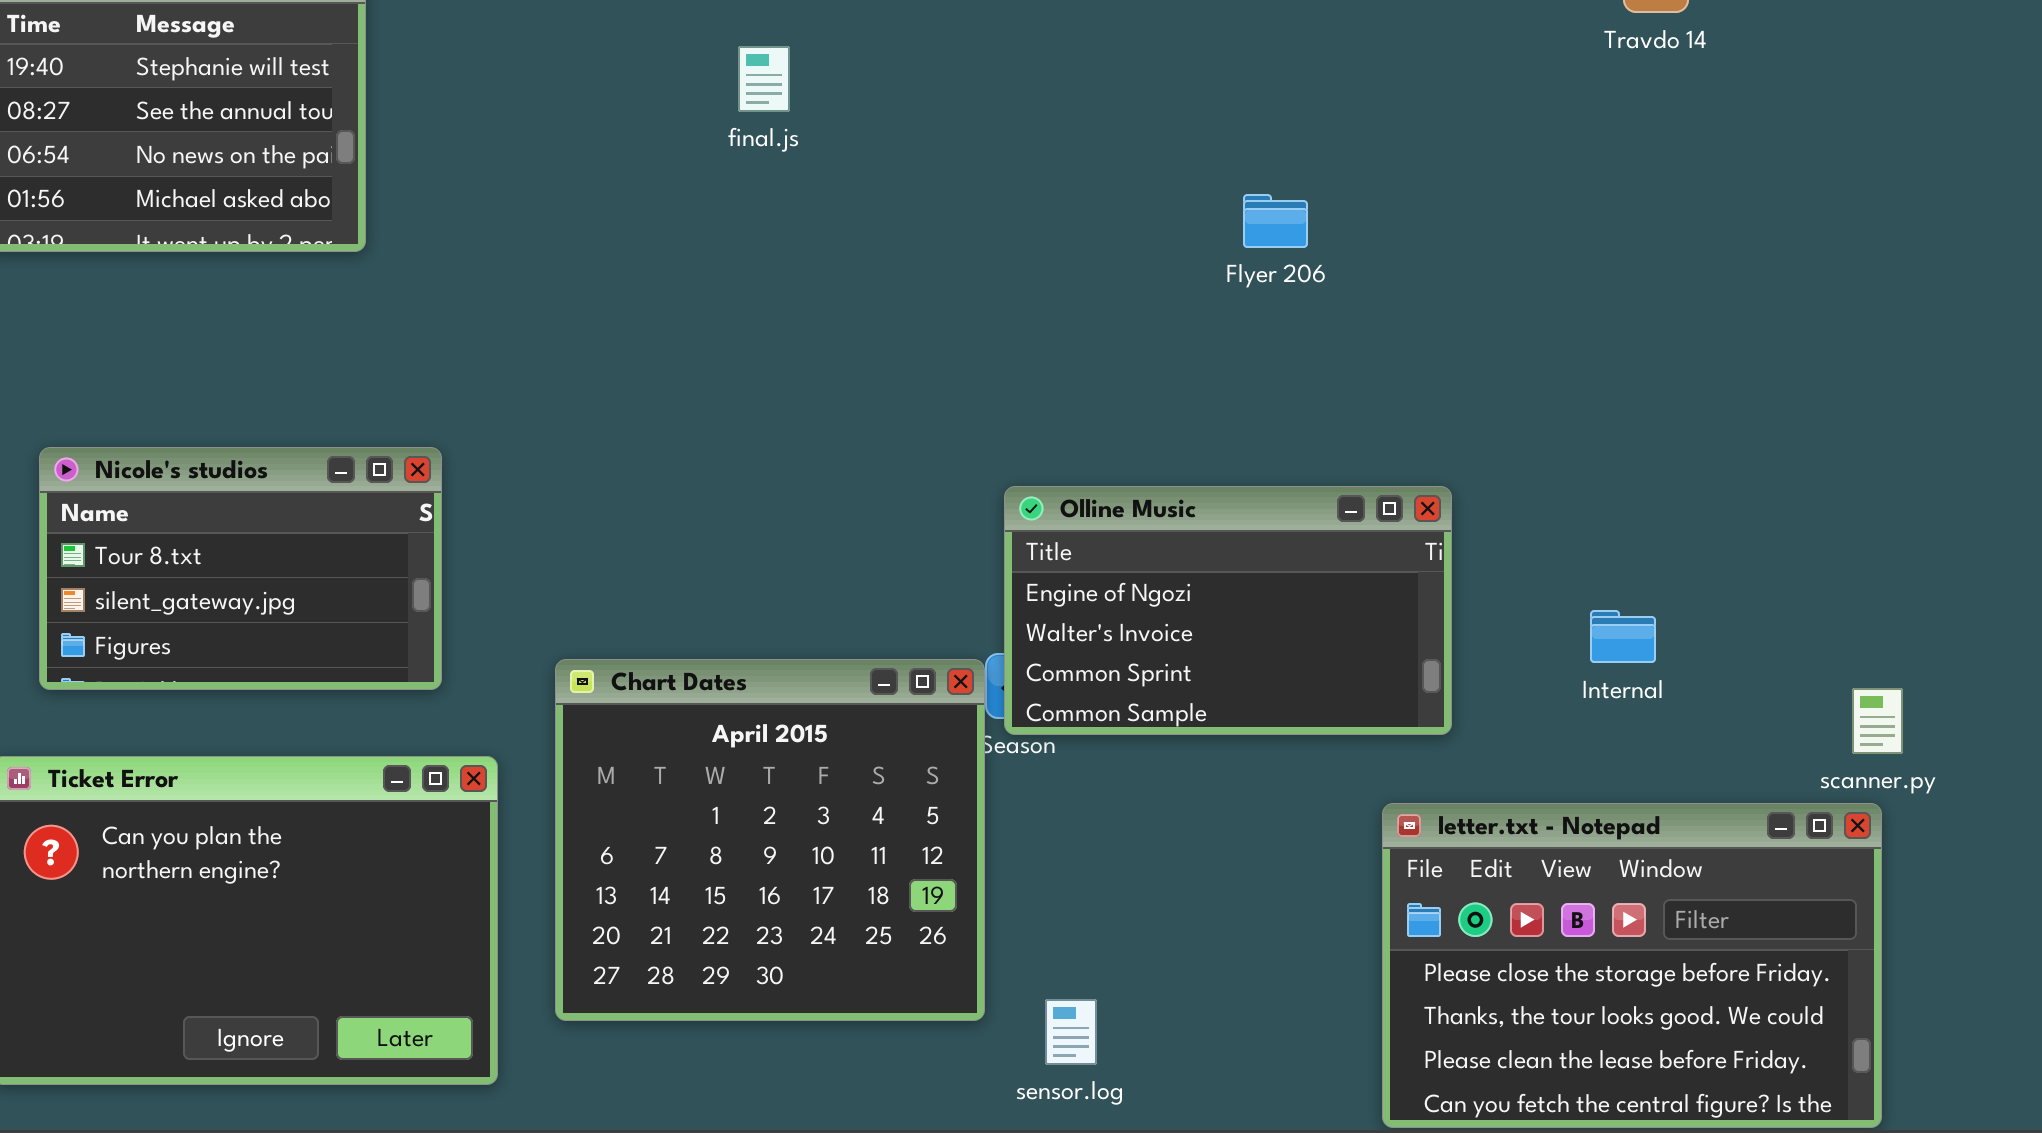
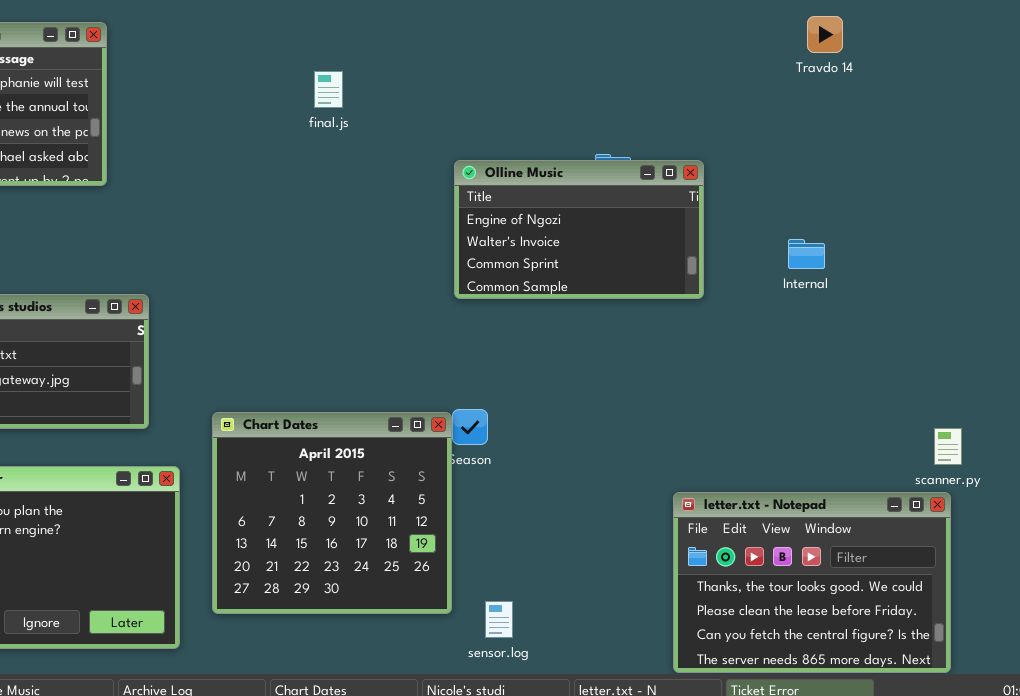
Olline Music: [1004,486,1452,735] -> [454,160,704,299], moved
Internal: [1590,610,1656,663] -> [788,239,825,269], moved
letter.txt - Notepad: [1382,803,1882,1128] -> [673,492,951,673], scrolled down 1 row

